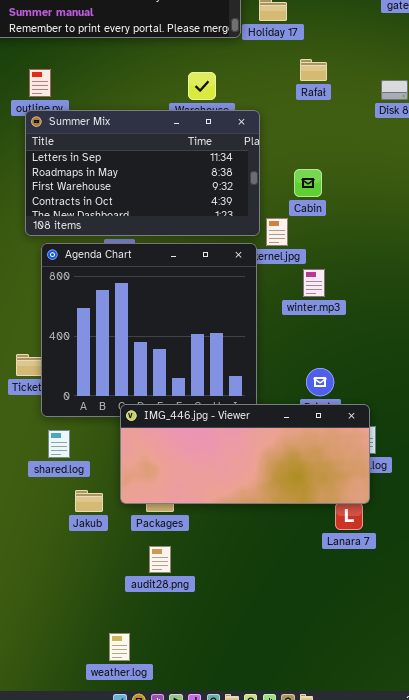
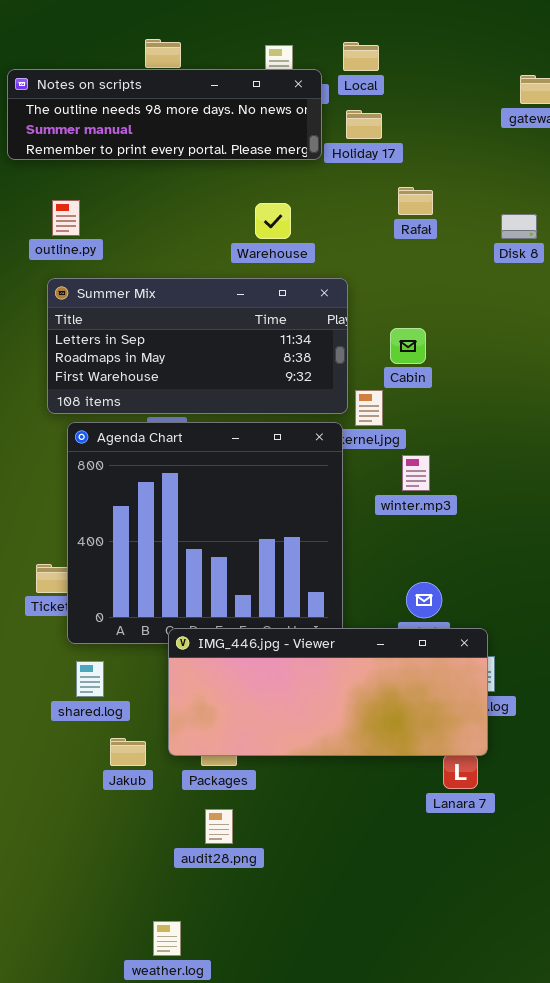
Summer Mix: [25,110,260,236] -> [47,278,348,414], resized

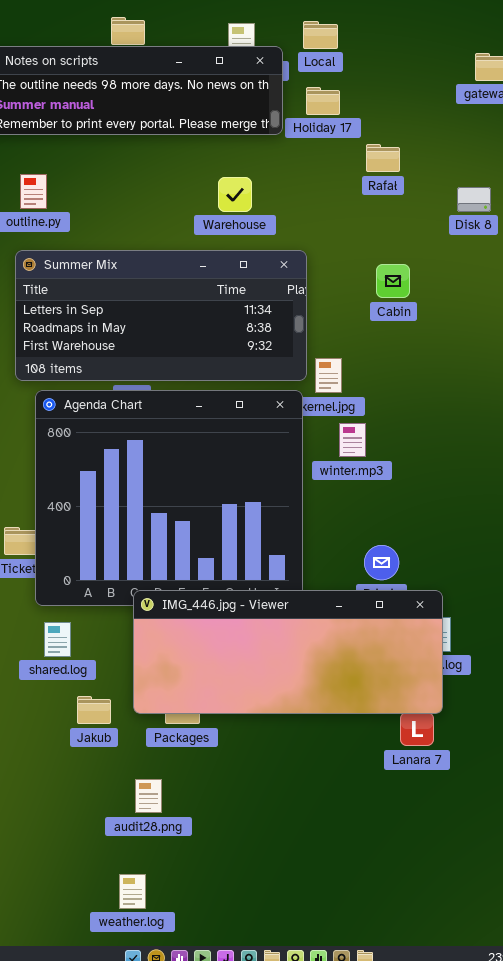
Rafał: [398,187,433,215] -> [366,144,400,172], moved
Cabin: [390,328,426,364] -> [376,264,410,298], moved
winter.mp3: [402,455,430,491] -> [339,423,366,457], moved
audit28.png: [205,809,233,844] -> [135,779,162,813], moved

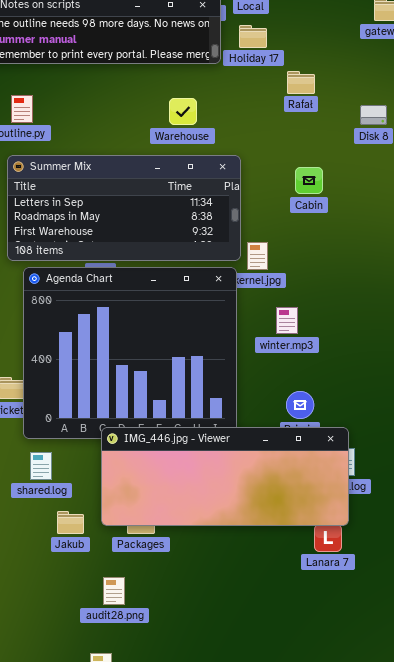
winter.mp3: [339,423,366,457] -> [276,307,298,334], moved

